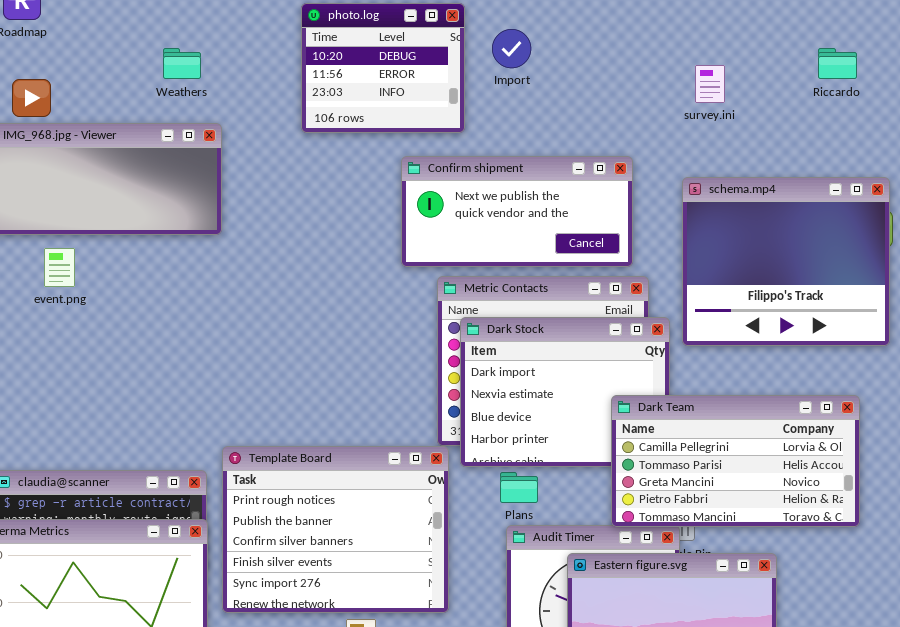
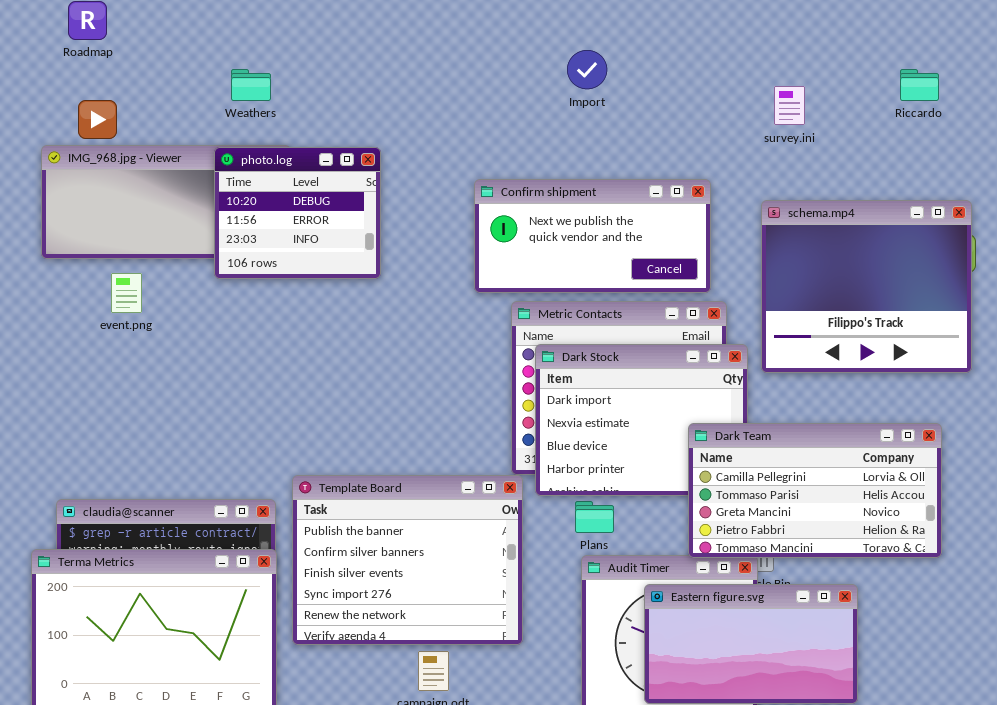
photo.log: [301,3,465,133] -> [214,147,381,279], moved
Template Board: [222,446,449,613] -> [292,475,523,645], scrolled down 1 row

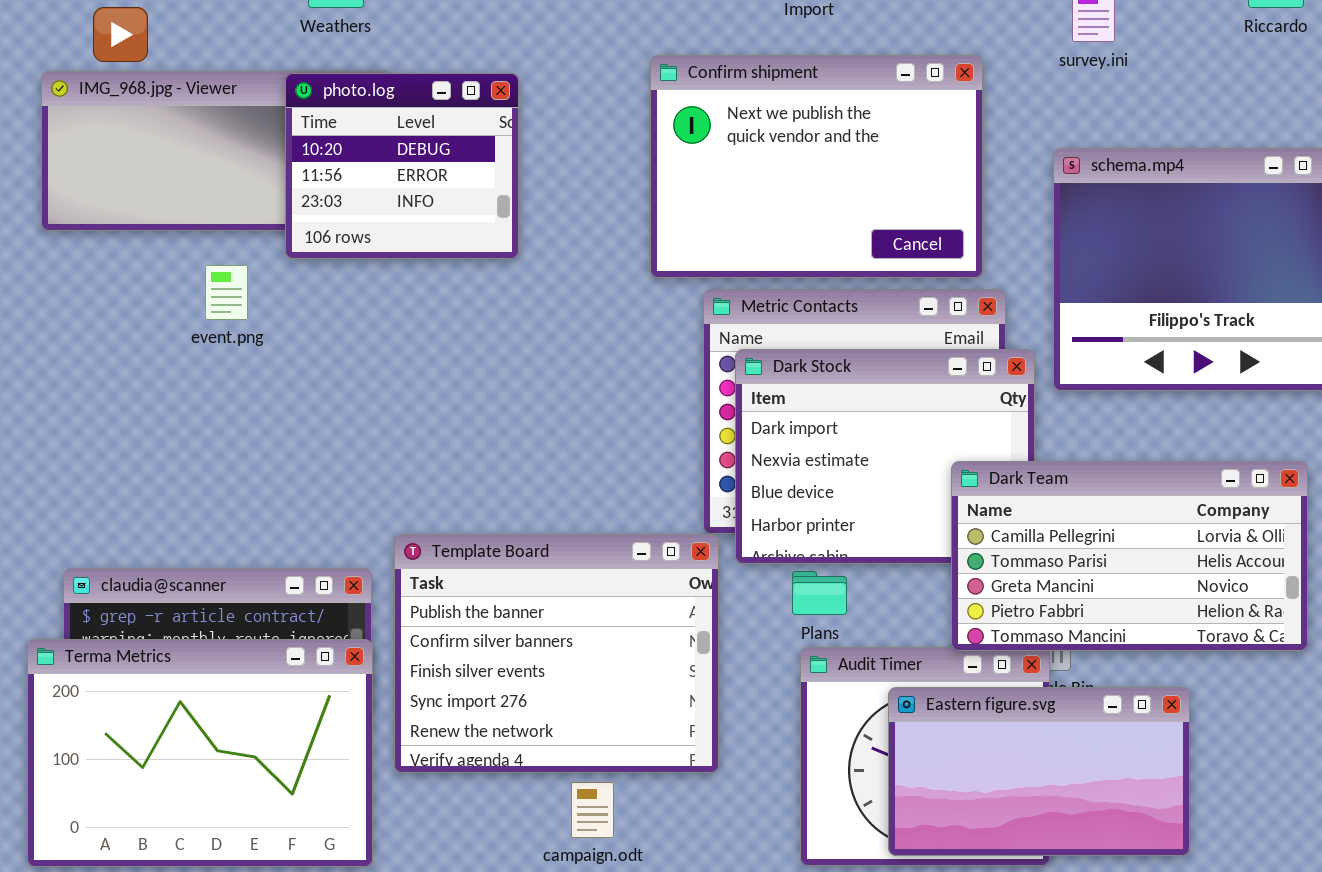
Confirm shipment: [474,179,711,293] -> [650,55,983,278], resized
event.png: [111,273,142,313] -> [205,265,248,320], moved

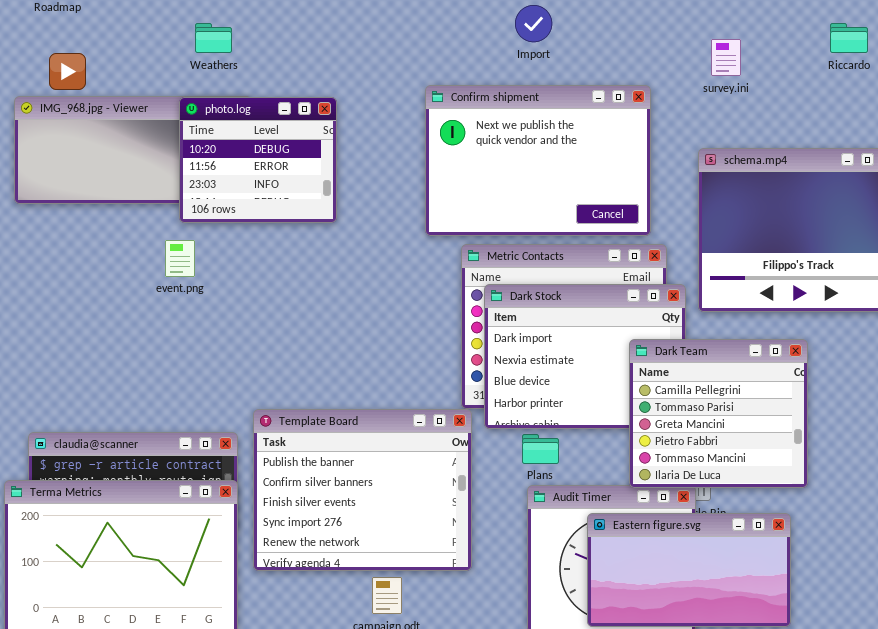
event.png: [205,265,248,320] -> [165,240,195,277], moved
Dark Team: [951,461,1308,651] -> [629,339,808,488], resized

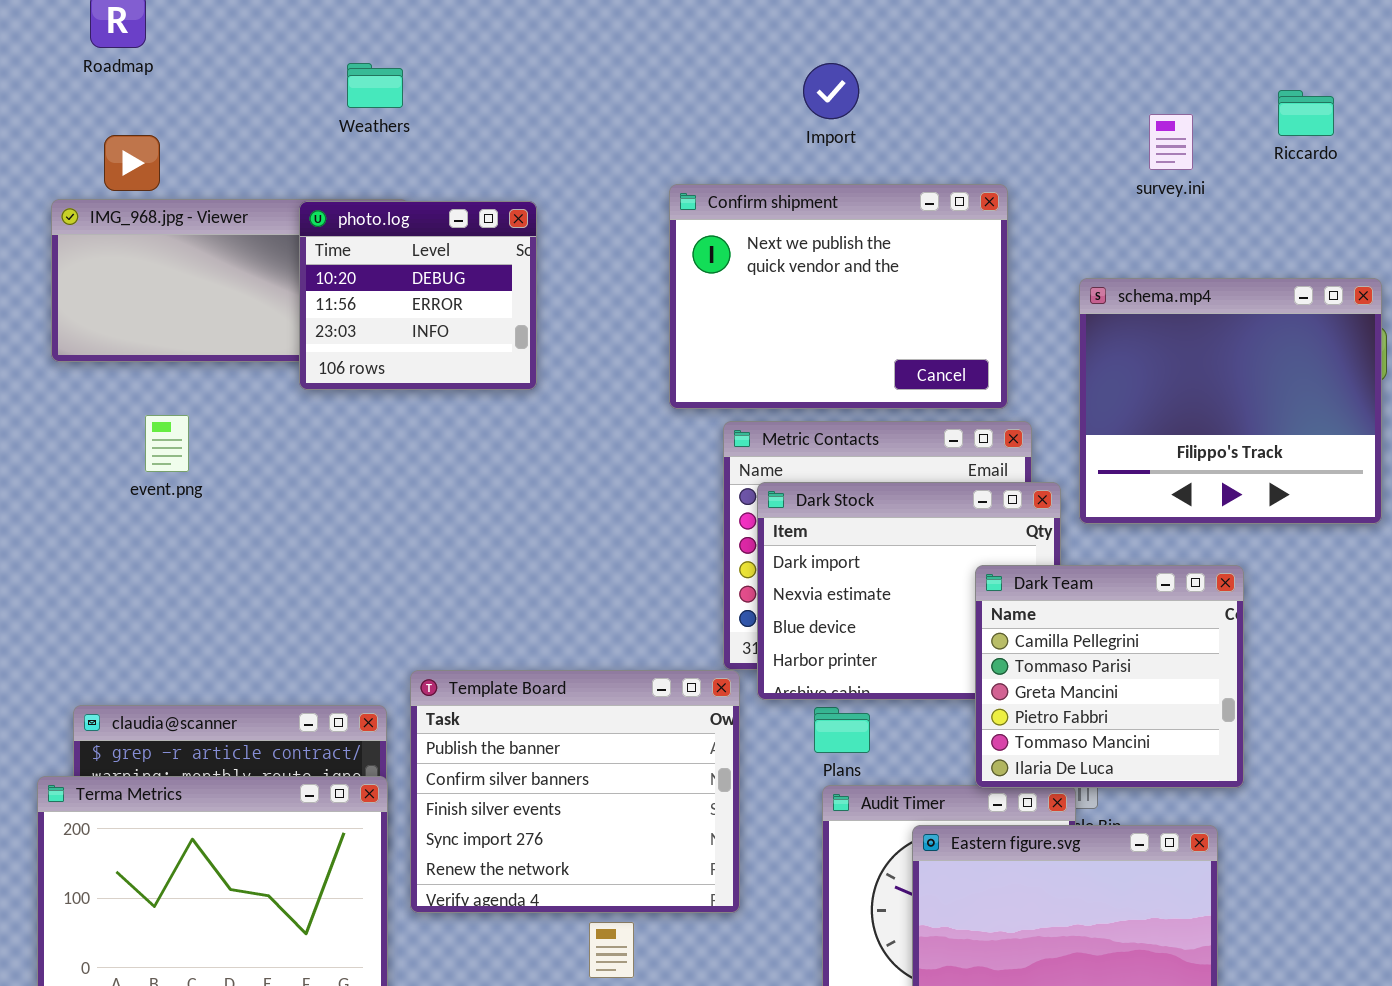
Weathers: [195,23,232,53] -> [347,63,403,108], moved
survey.ini: [711,39,741,76] -> [1149,114,1193,170], moved
event.png: [165,240,195,277] -> [145,415,189,472], moved

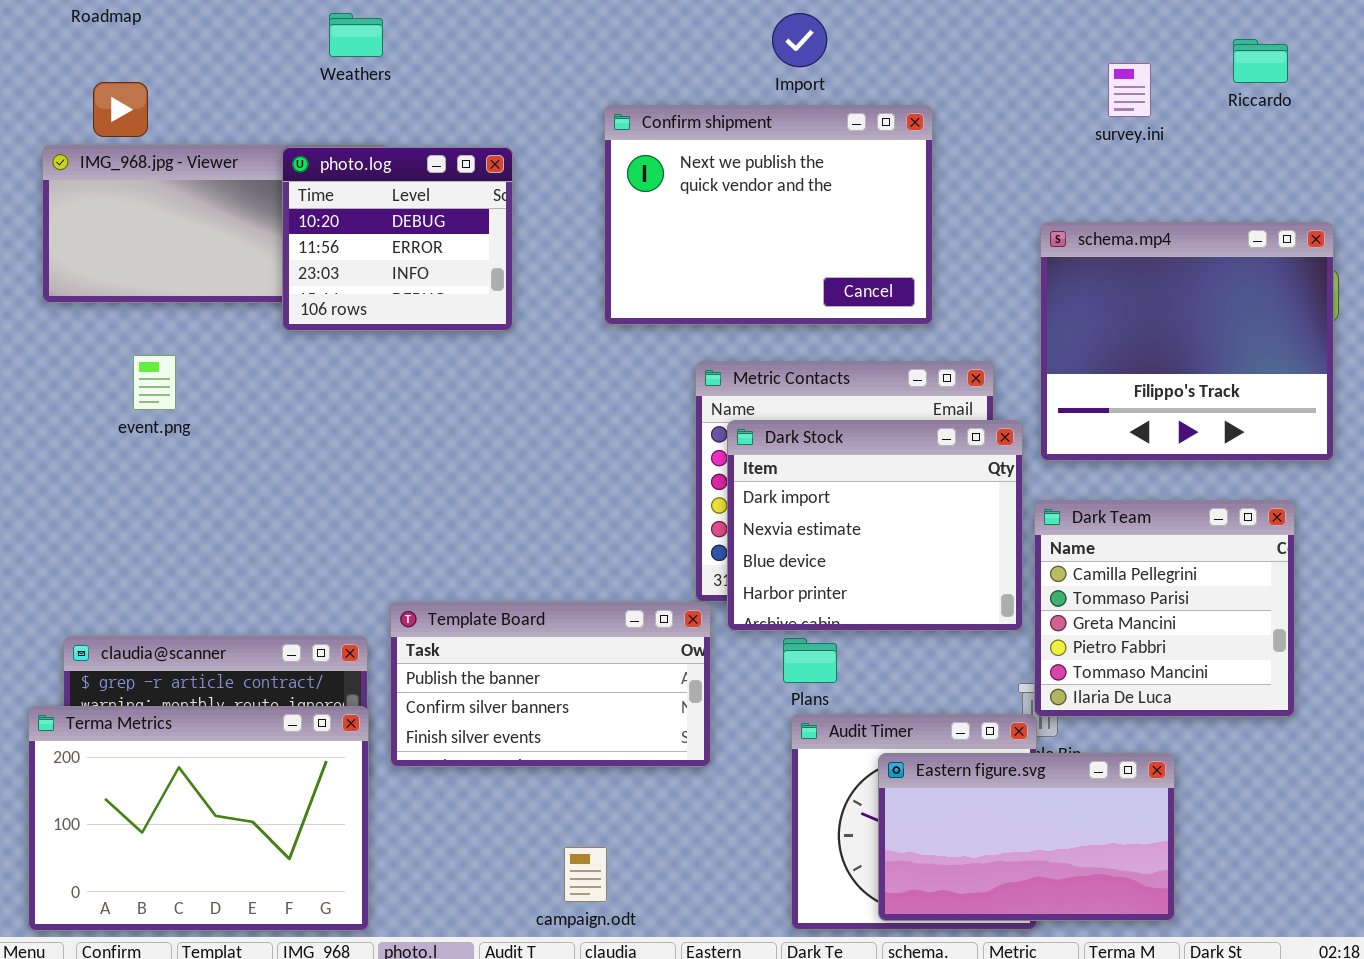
Confirm shipment: [669,184,1008,409] -> [604,105,933,325], moved
Dark Team: [975,565,1244,788] -> [1034,500,1295,717], moved
Template Board: [410,670,740,913] -> [390,602,711,767], resized

